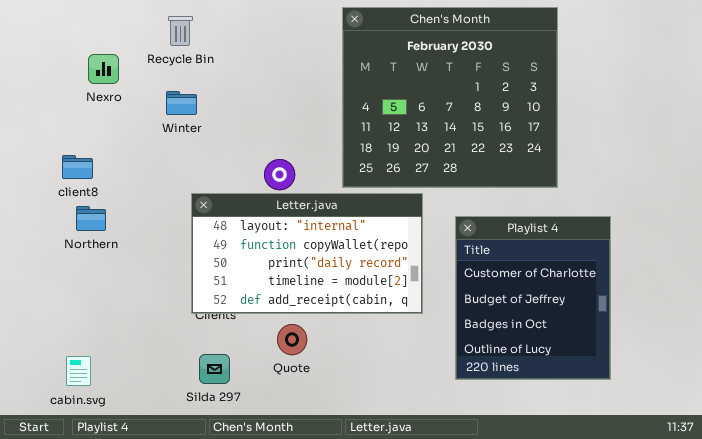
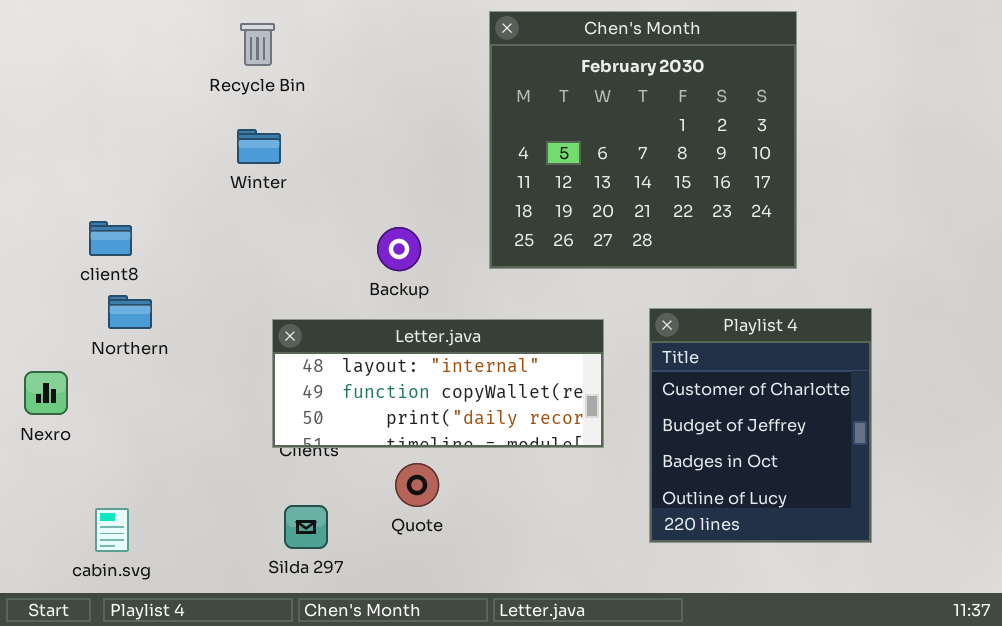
Nexro: [88,54,119,84] -> [24,371,68,415], moved
Letter.java: [191,193,423,314] -> [272,319,604,448], resized

